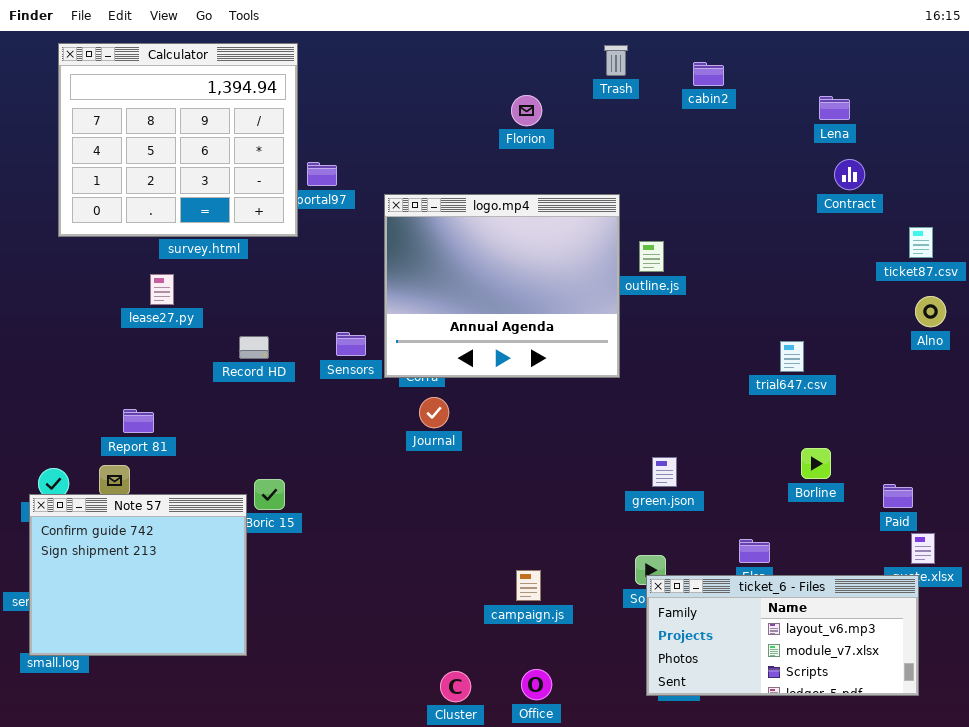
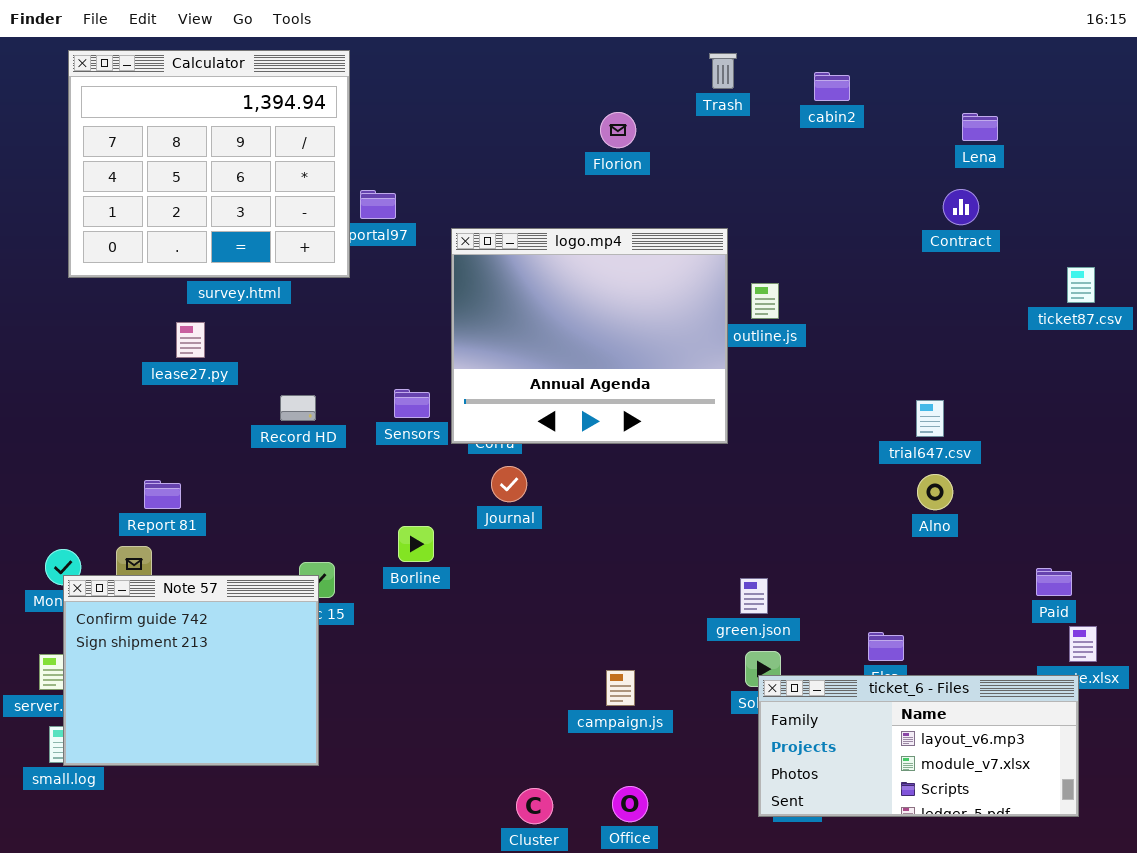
Contract: [834,159,865,190] -> [943,189,979,225], moved
Alno: [915,296,946,327] -> [917,474,953,510], moved
Borline: [801,448,831,479] -> [398,526,434,562], moved
green.json: [652,457,677,487] -> [740,578,768,614], moved
Note 57: [29,494,247,656] -> [63,575,319,766], moved

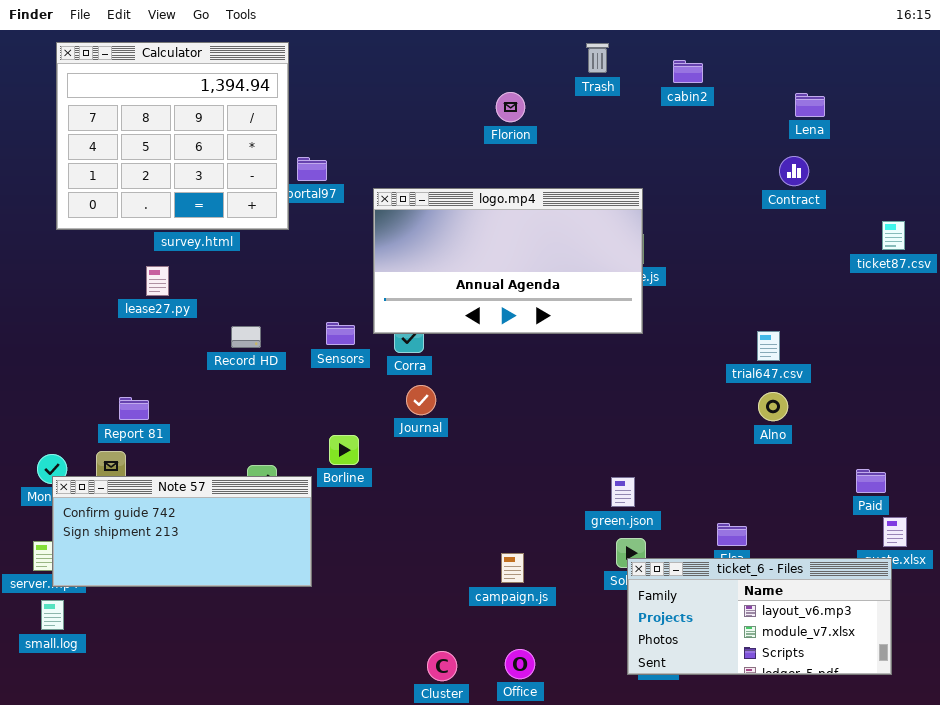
logo.mp4: [451,228,728,444] -> [373,188,643,334], resized
Note 57: [63,575,319,766] -> [52,476,312,587], resized

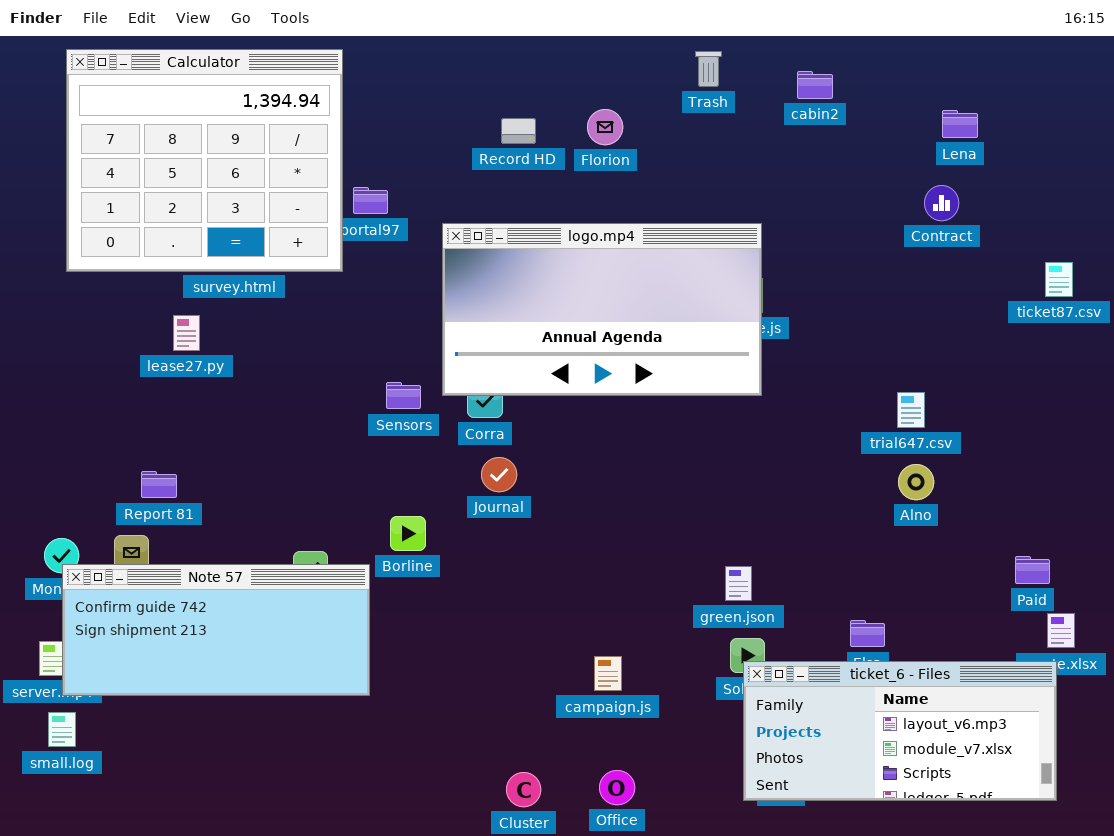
Record HD: [231,326,261,348] -> [501,118,536,144], moved

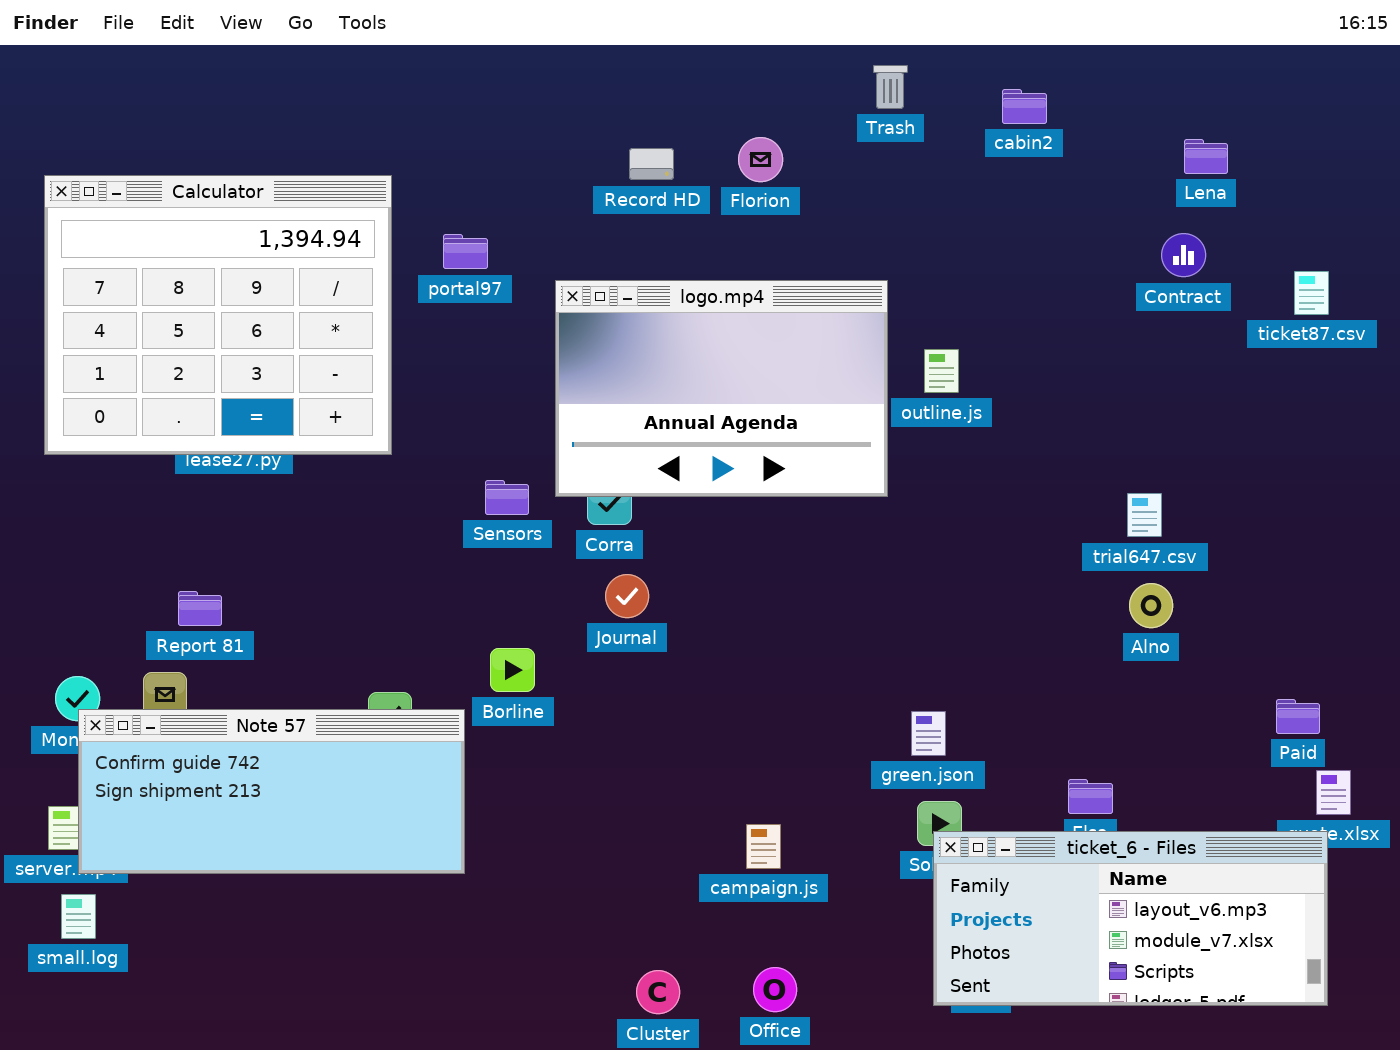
Calculator: [66,49,343,272] -> [44,175,392,455], moved
logo.mp4: [442,223,762,396] -> [555,280,888,497], resized
ticket87.csv: [1045,262,1073,297] -> [1294,271,1329,315], moved

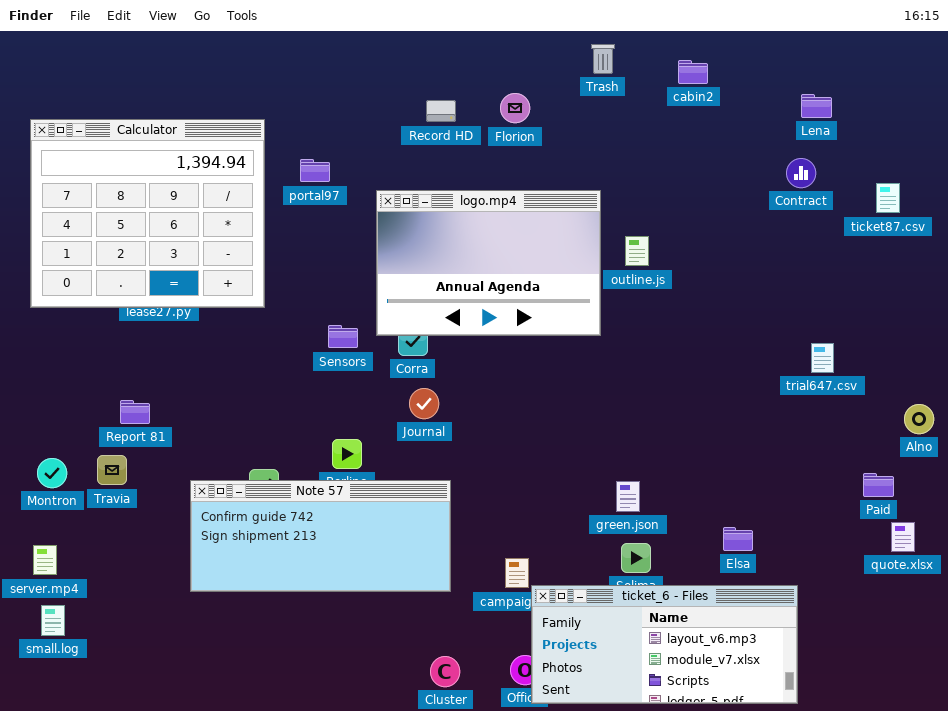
trial647.csv: [1127,493,1162,537] -> [811,343,834,373], moved
Alno: [1129,583,1173,628] -> [904,404,934,434], moved
Note 57: [78,709,465,874] -> [190,480,451,592], moved
ticket_6 - Files: [933,831,1328,1006] -> [531,585,798,704], moved

